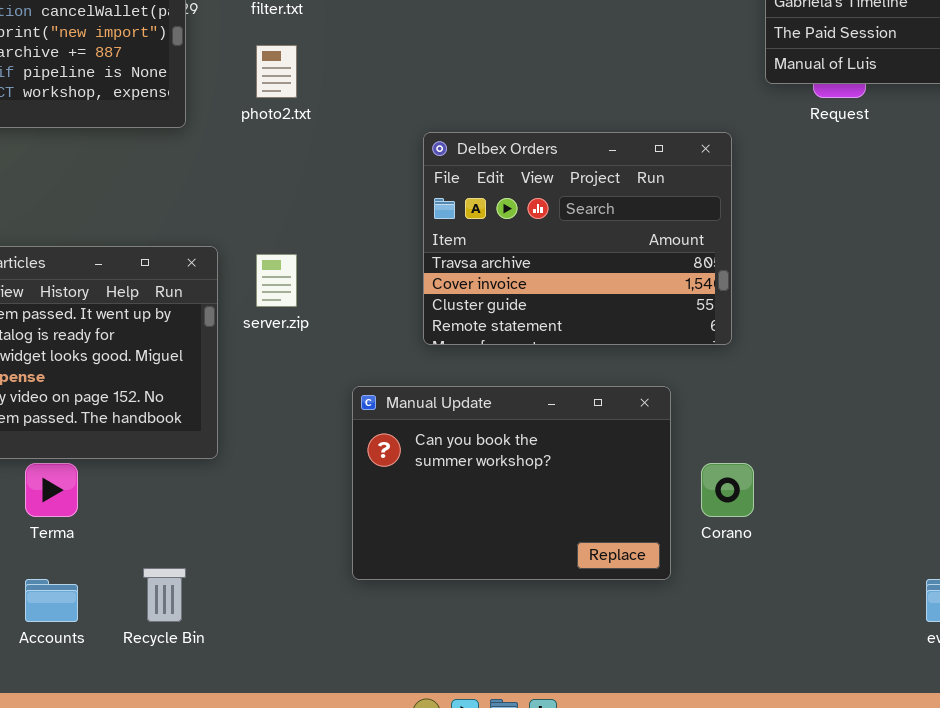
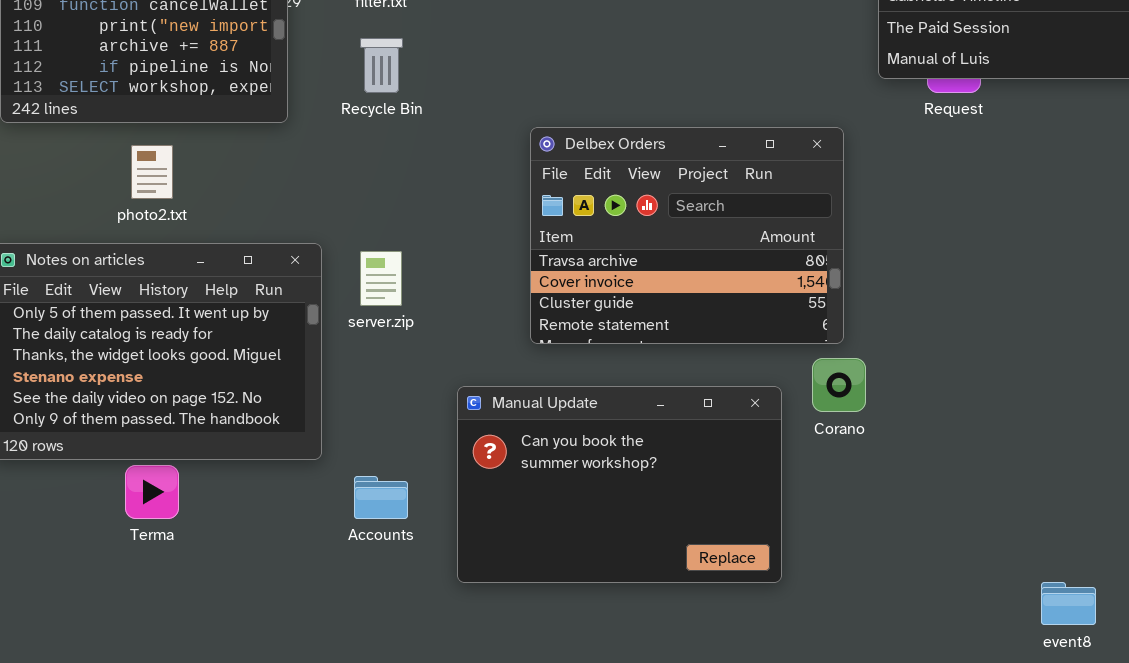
photo2.txt: [256,45,297,98] -> [131,145,173,199], moved
Corano: [701,463,754,517] -> [812,358,866,412], moved
Recycle Bin: [143,568,186,622] -> [360,38,403,93], moved
Accounts: [25,579,78,622] -> [354,476,408,519], moved

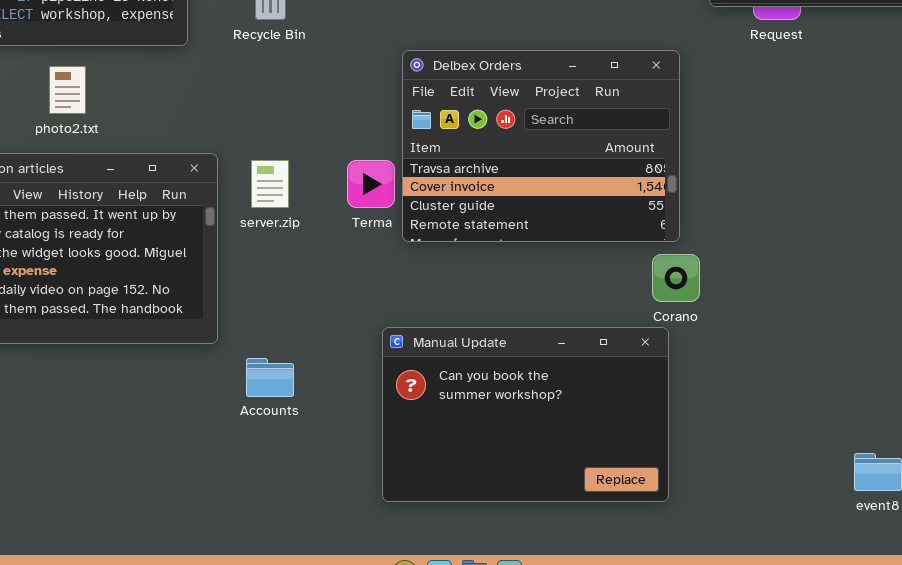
Manual Update: [457,386,782,583] -> [382,327,669,502], moved
Terma: [125,465,179,519] -> [347,160,395,208], moved

